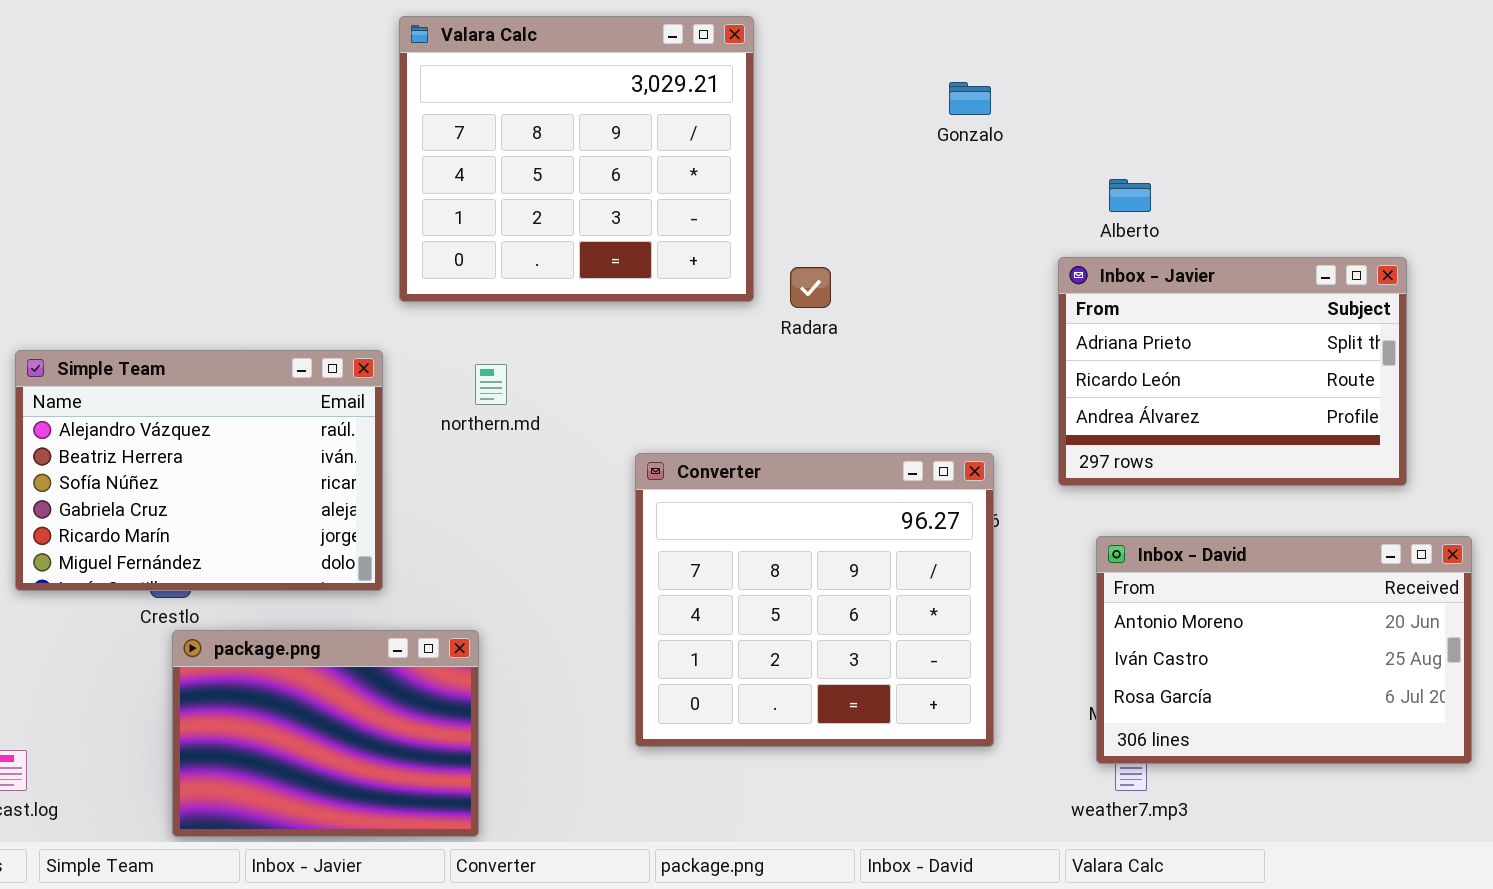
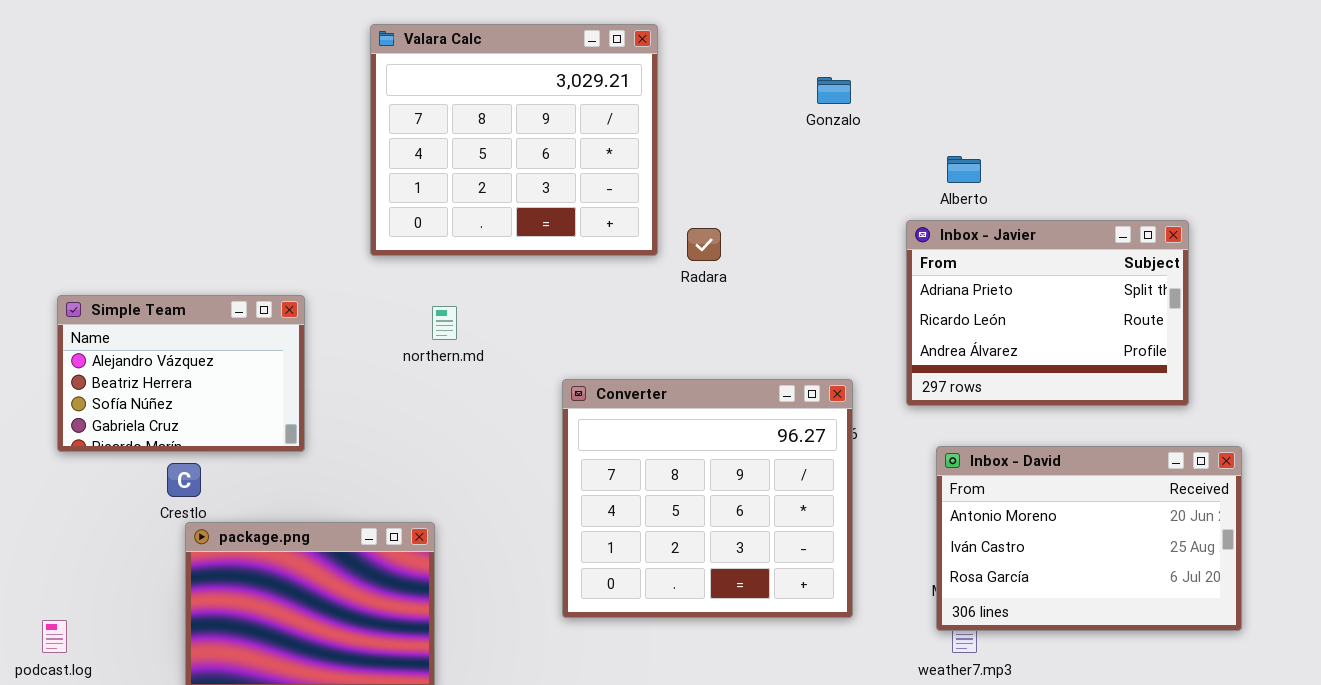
Simple Team: [15,350,383,591] -> [57,295,305,452], resized

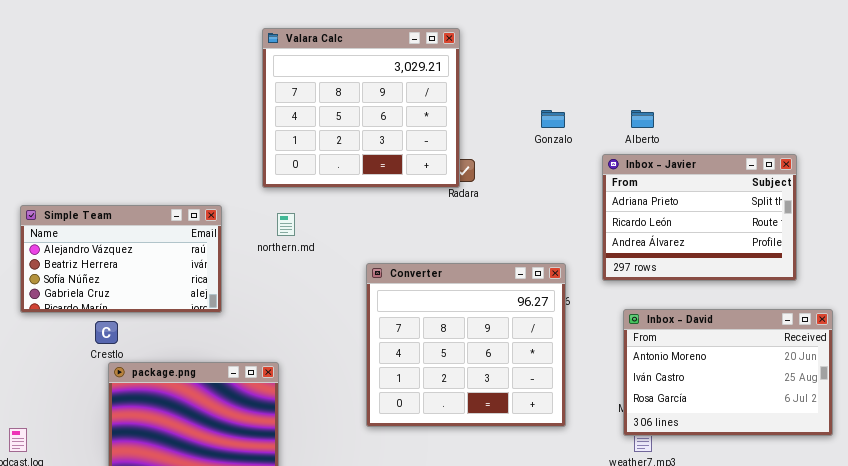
Valara Calc: [370,24,658,256] -> [262,28,460,188], moved
Gonzalo: [817,77,851,104] -> [541,110,565,128], moved
Simple Team: [57,295,305,452] -> [20,205,222,313], resized

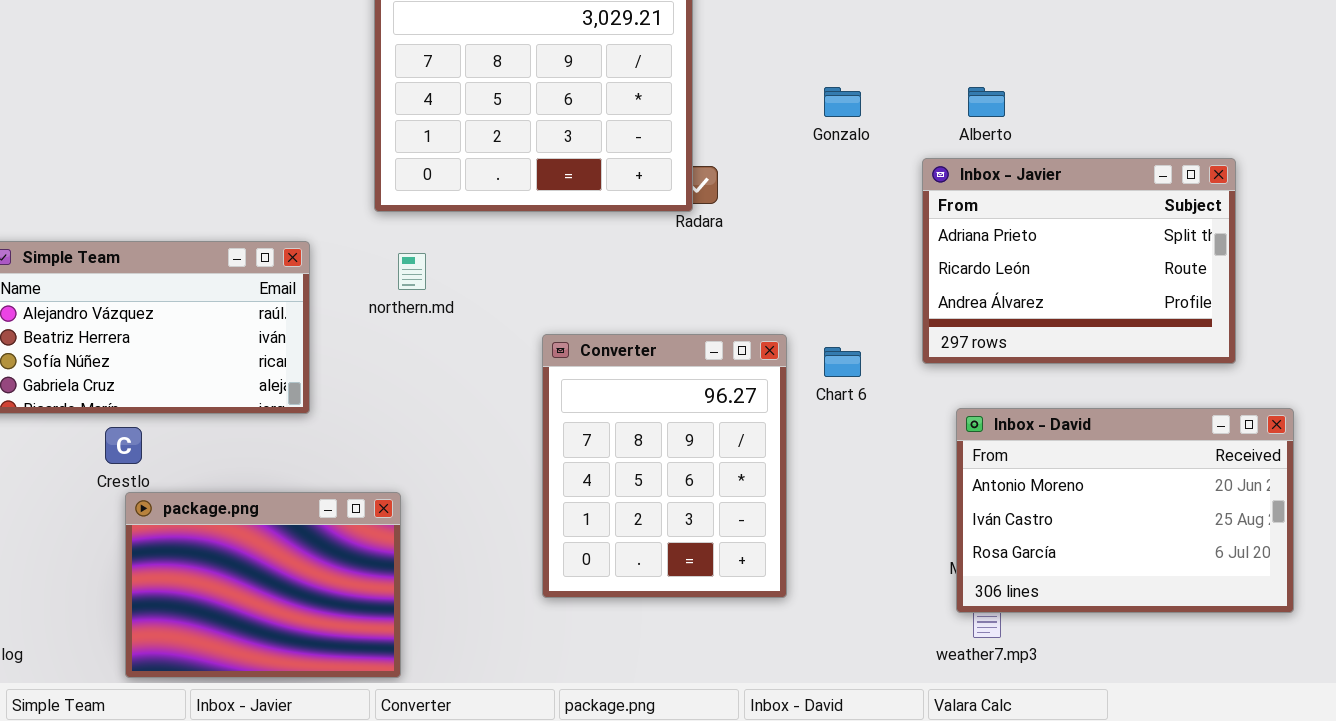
Converter: [366,263,566,427] -> [542,334,787,598], resized

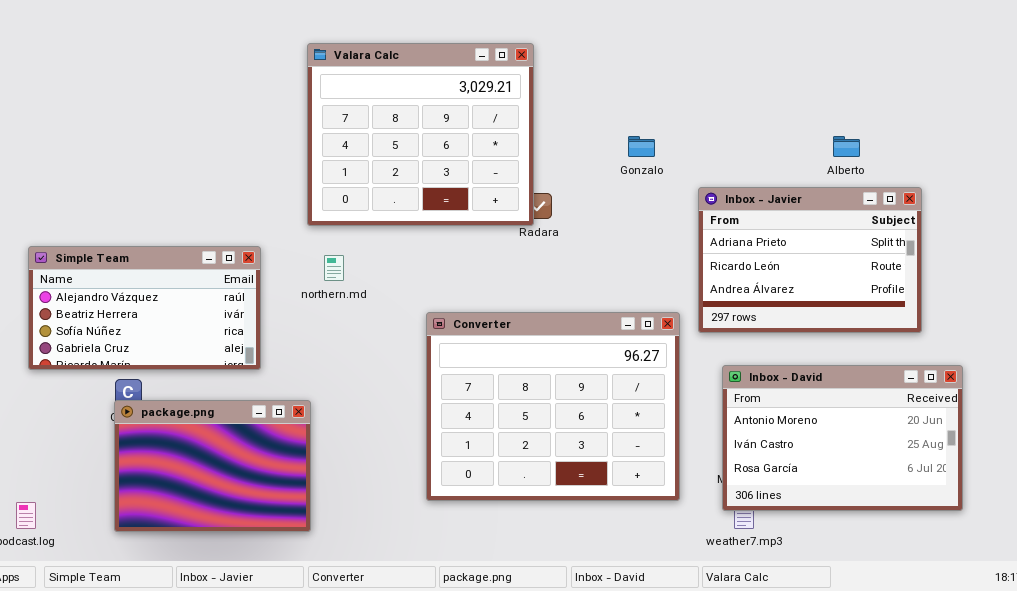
Alberto: [968,87,1005,117] -> [833,136,860,157], moved
Converter: [542,334,787,598] -> [426,312,680,501], resized
package.png: [125,492,401,678] -> [114,400,311,532], moved

